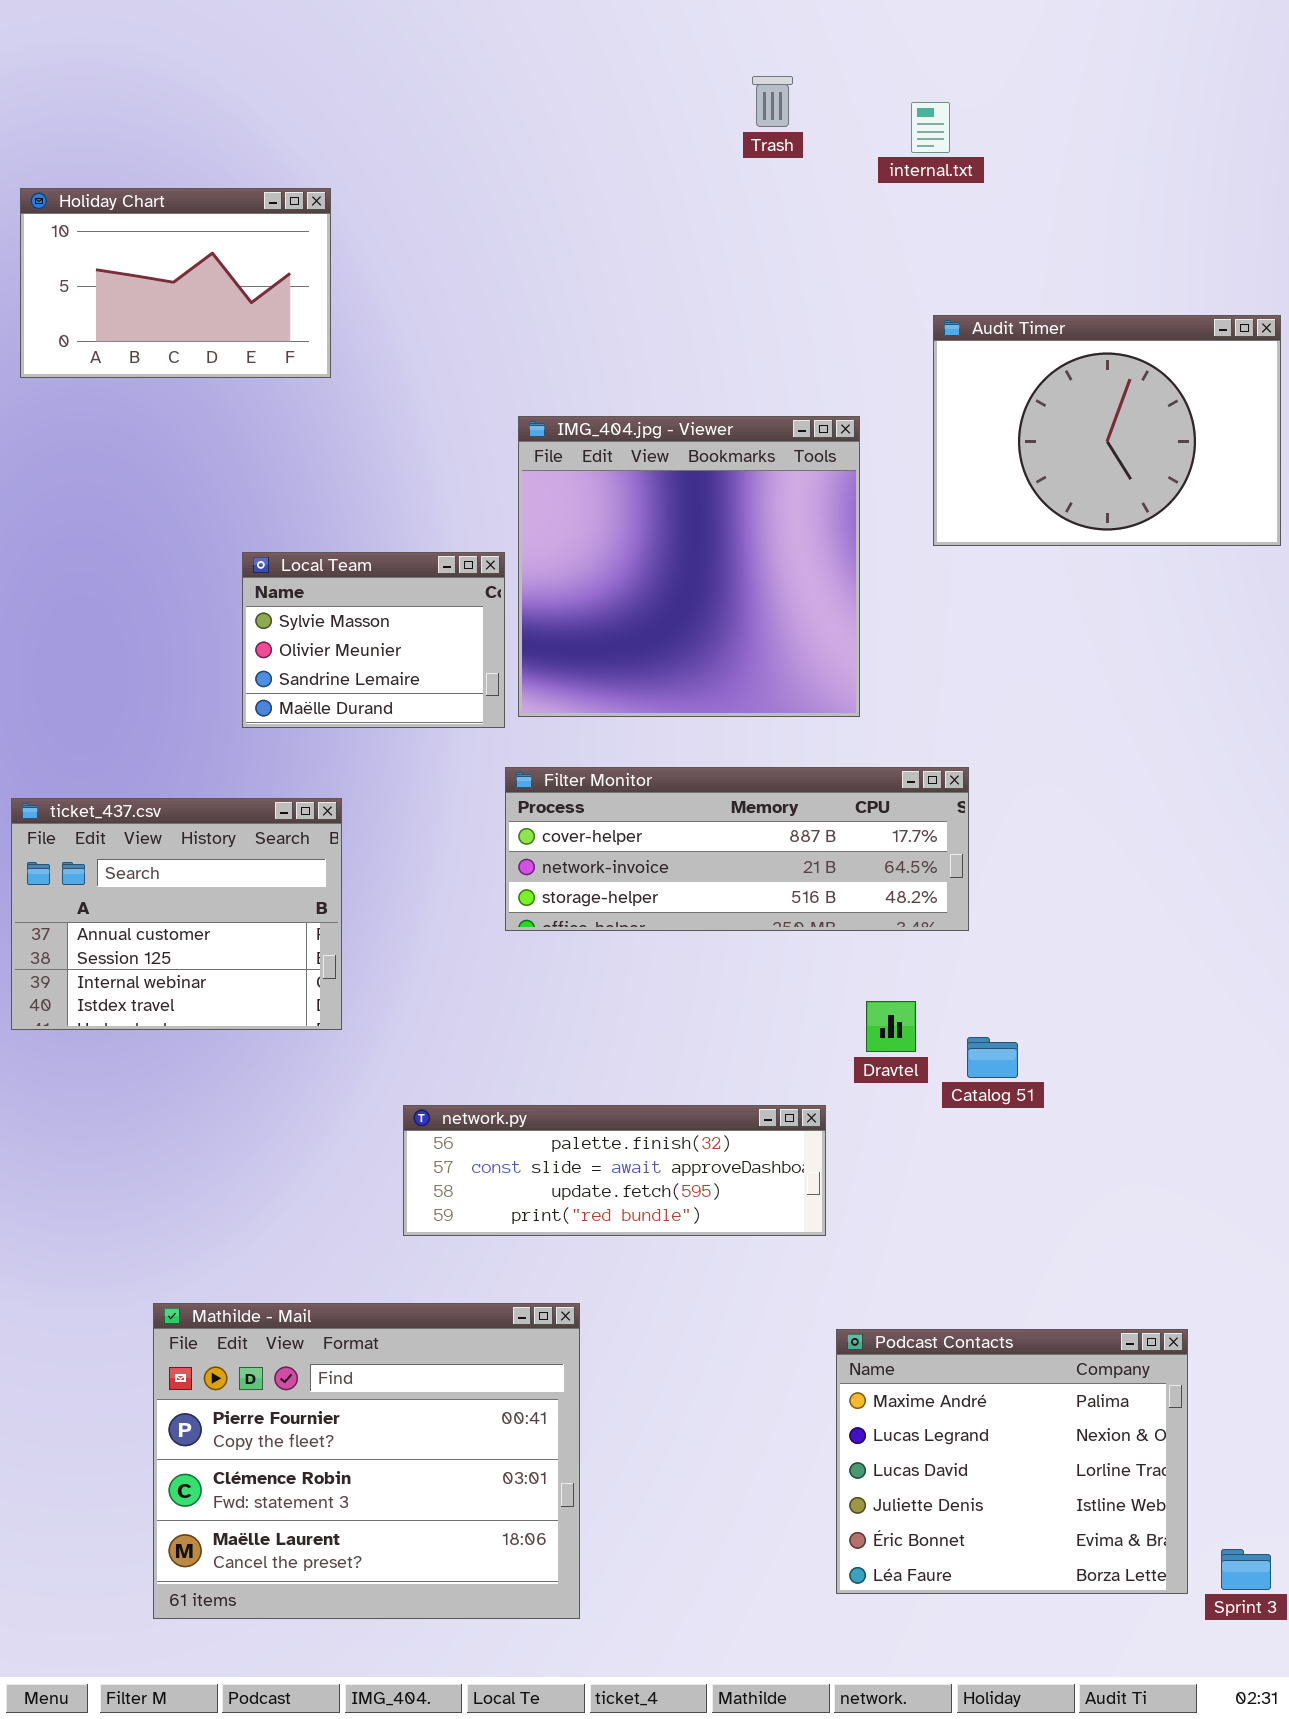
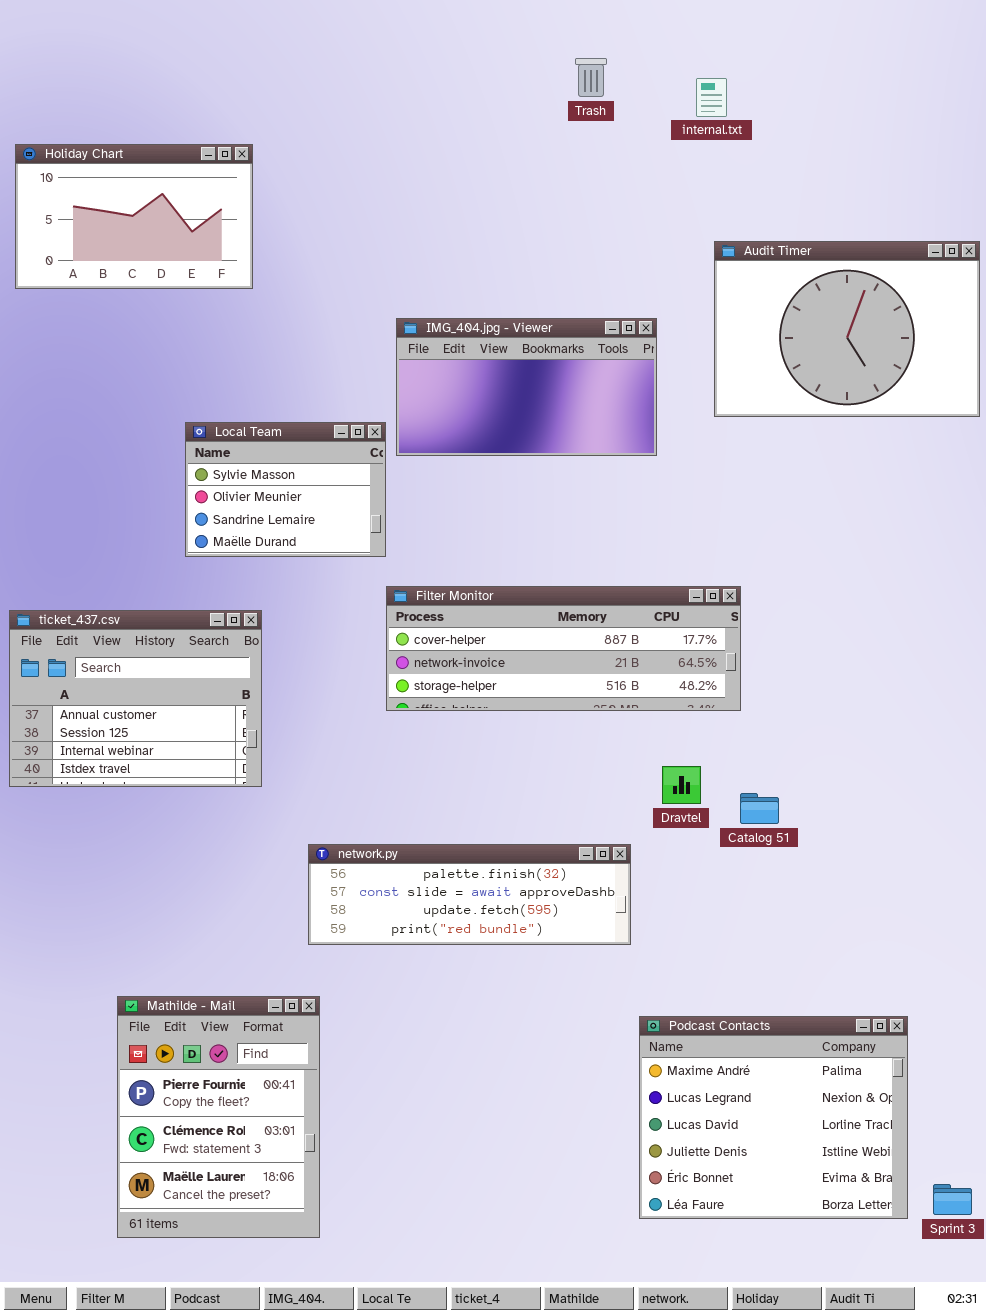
IMG_404.jpg - Viewer: [518,416,860,717] -> [396,318,657,456], resized
Mathilde - Mail: [153,1303,580,1619] -> [117,996,320,1238], resized

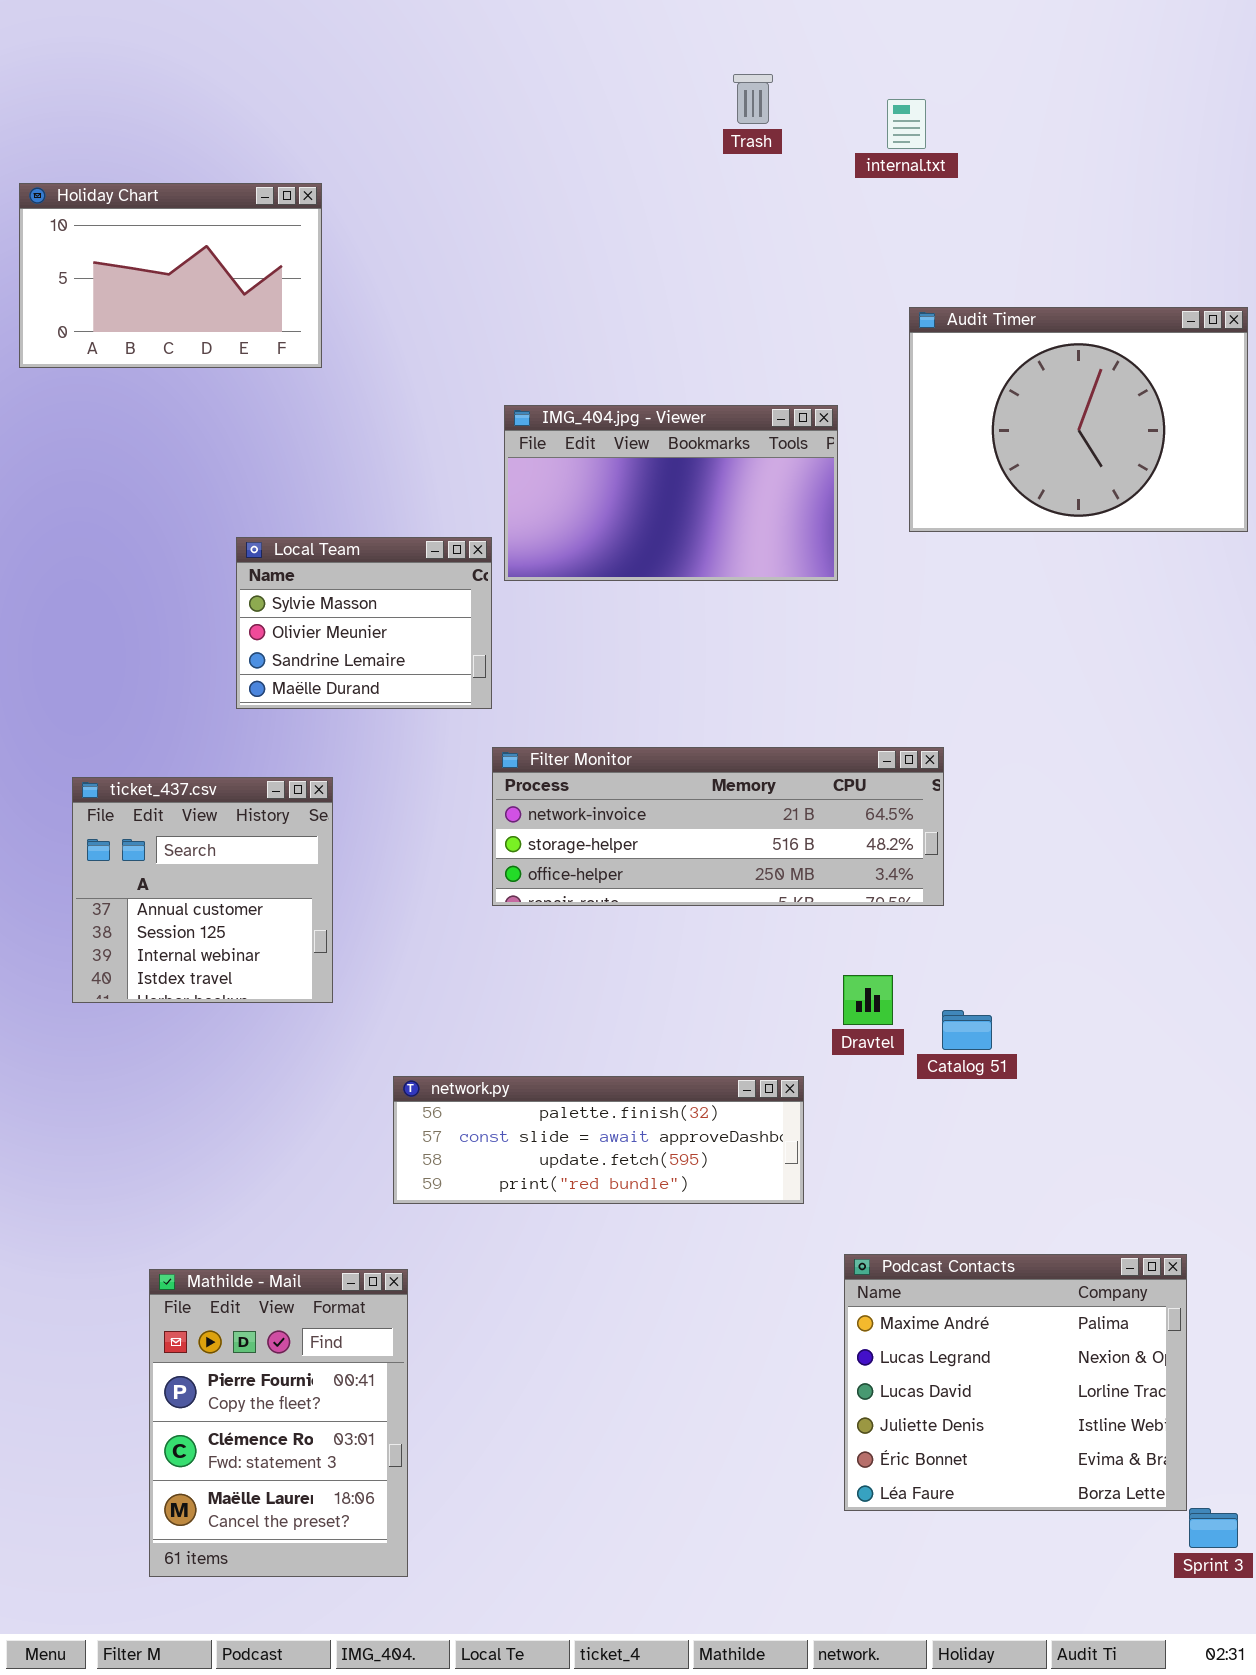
Filter Monitor: [386,586,741,711] -> [492,747,944,906], scrolled down 1 row
ticket_437.csv: [9,610,262,787] -> [72,777,333,1003], resized
Podcast Contacts: [639,1016,908,1219] -> [844,1254,1187,1511], moved

